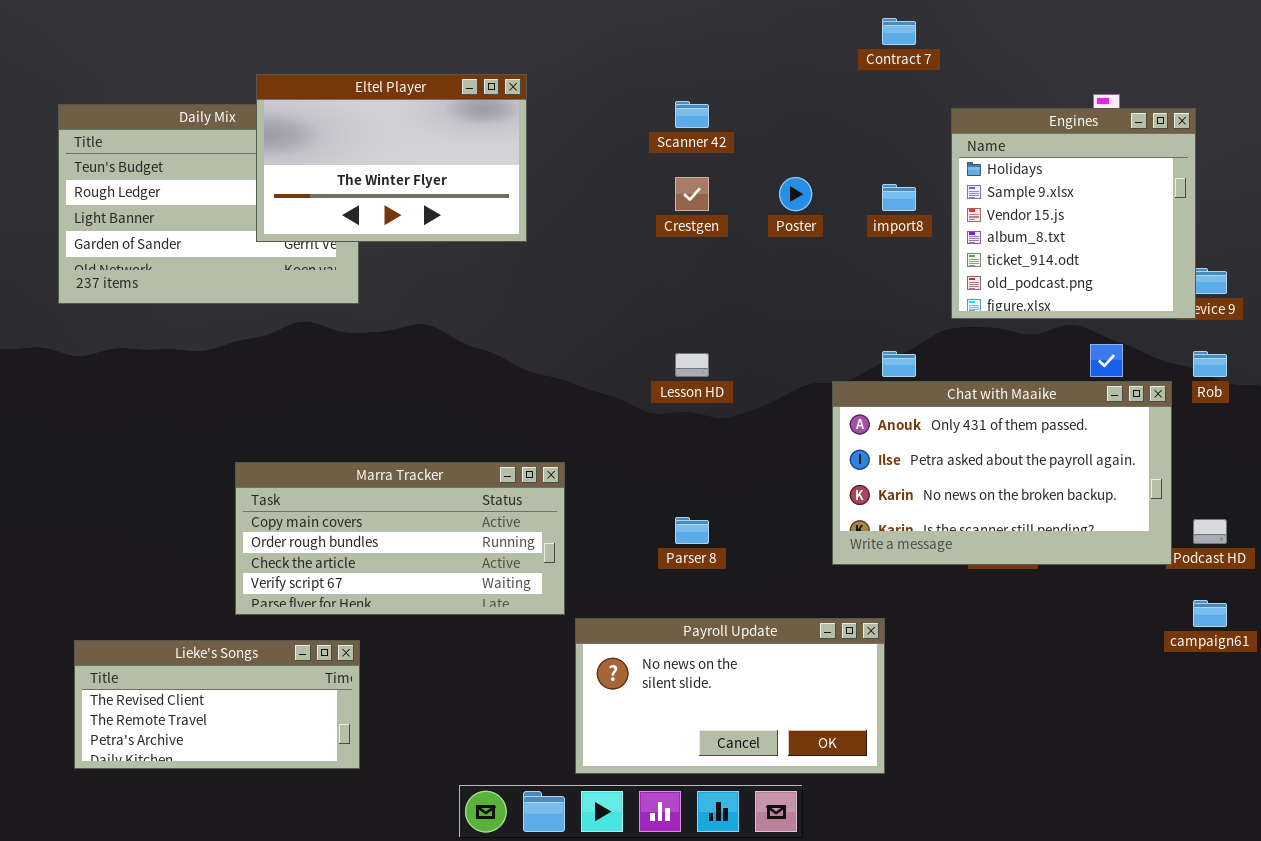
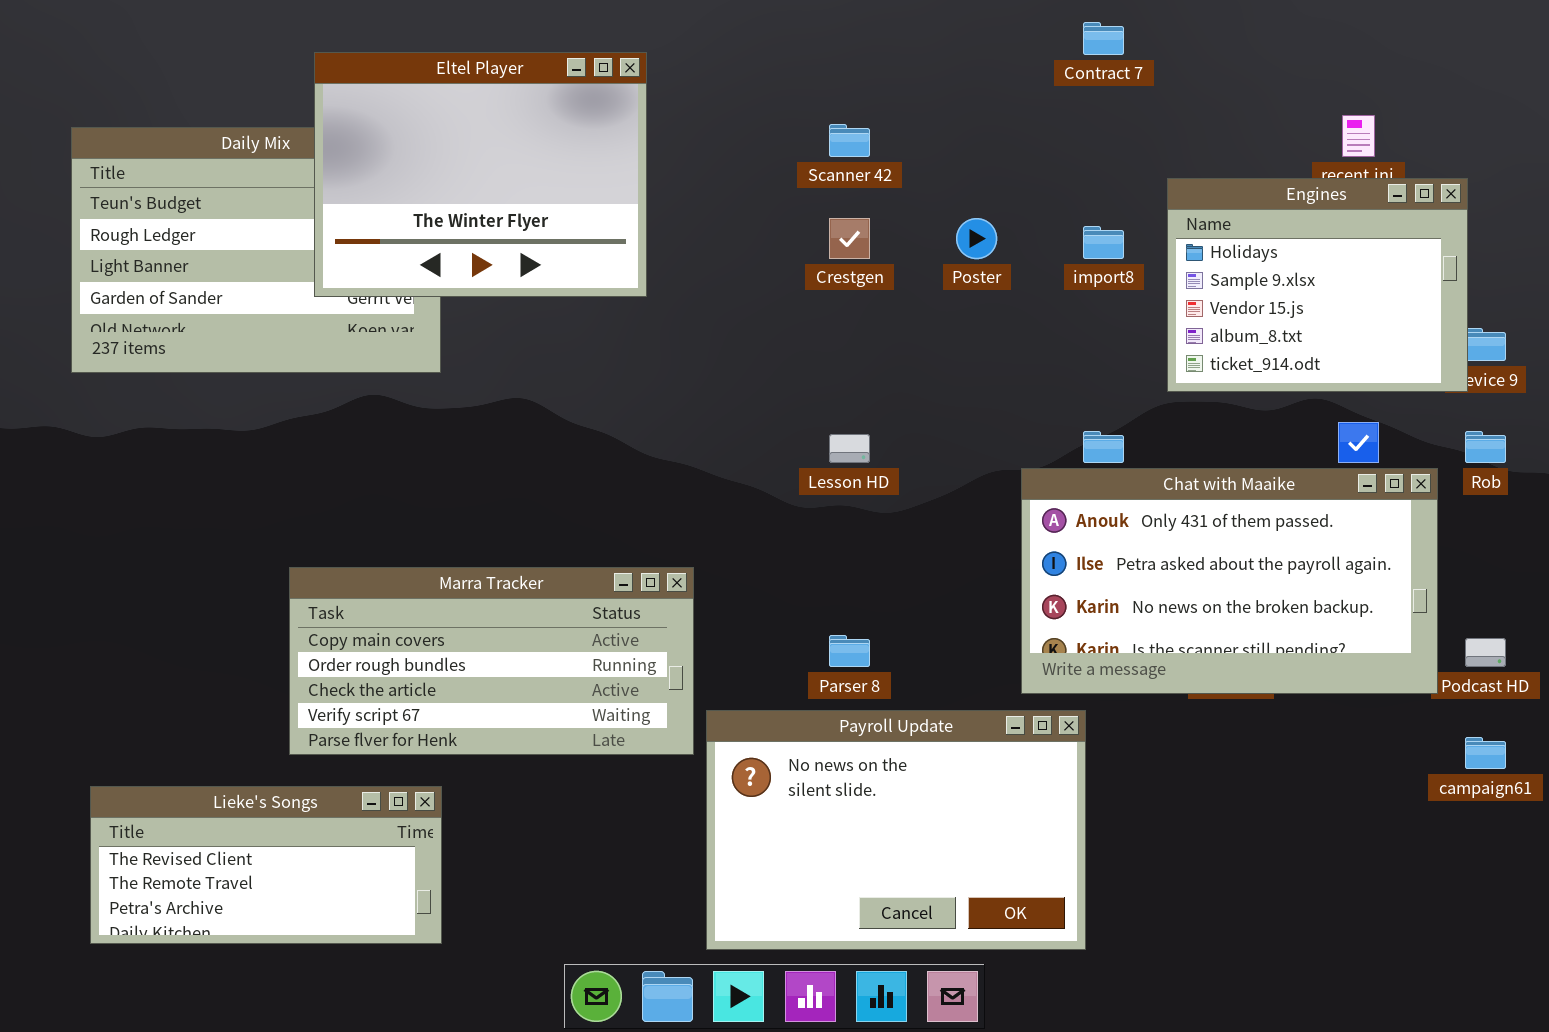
Eltel Player: [256,74,527,242] -> [314,52,647,297], resized
Engines: [951,108,1196,319] -> [1167,178,1468,392], resized
Payroll Update: [575,618,885,774] -> [706,710,1086,950], resized

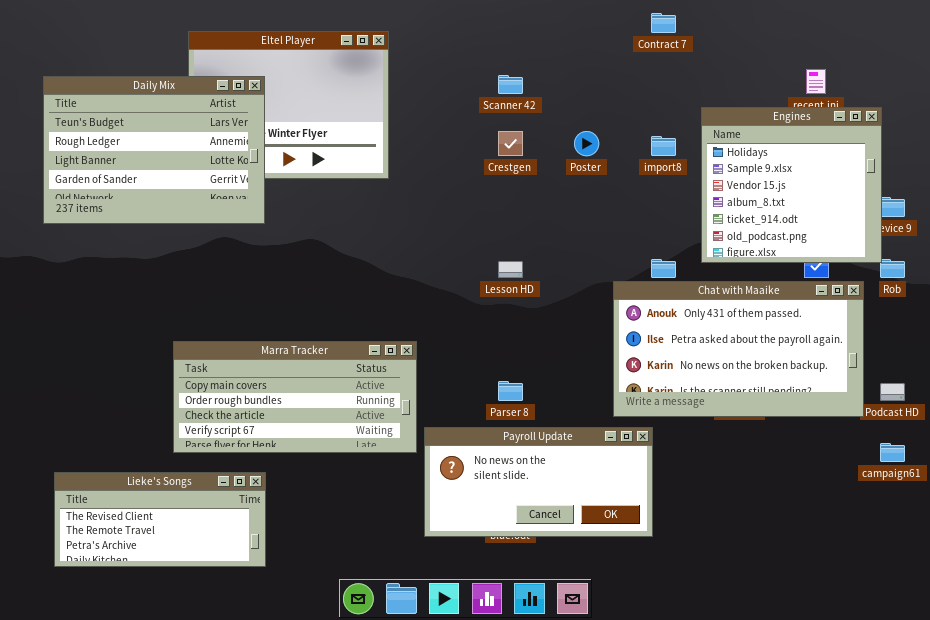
Daily Mix: [71,127,441,373] -> [43,76,265,224], raised
Engines: [1167,178,1468,392] -> [701,107,882,263], resized
Payroll Update: [706,710,1086,950] -> [424,427,653,537], resized

